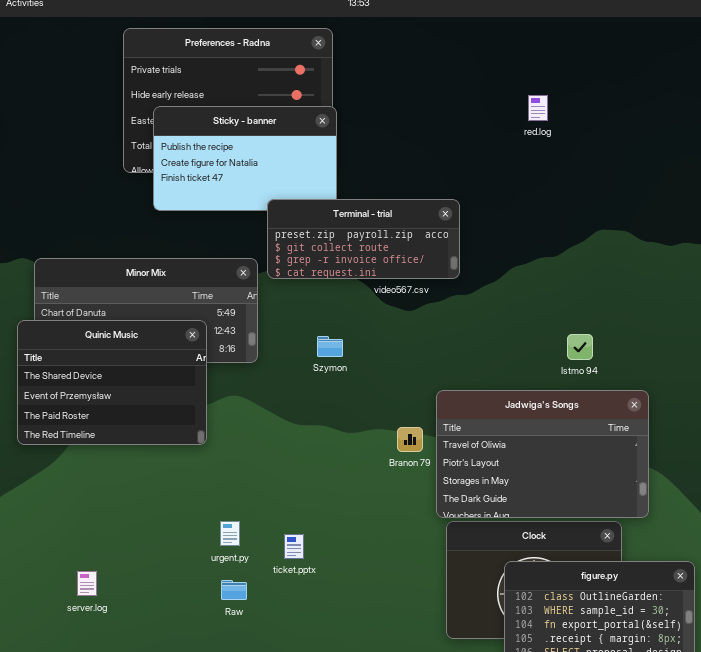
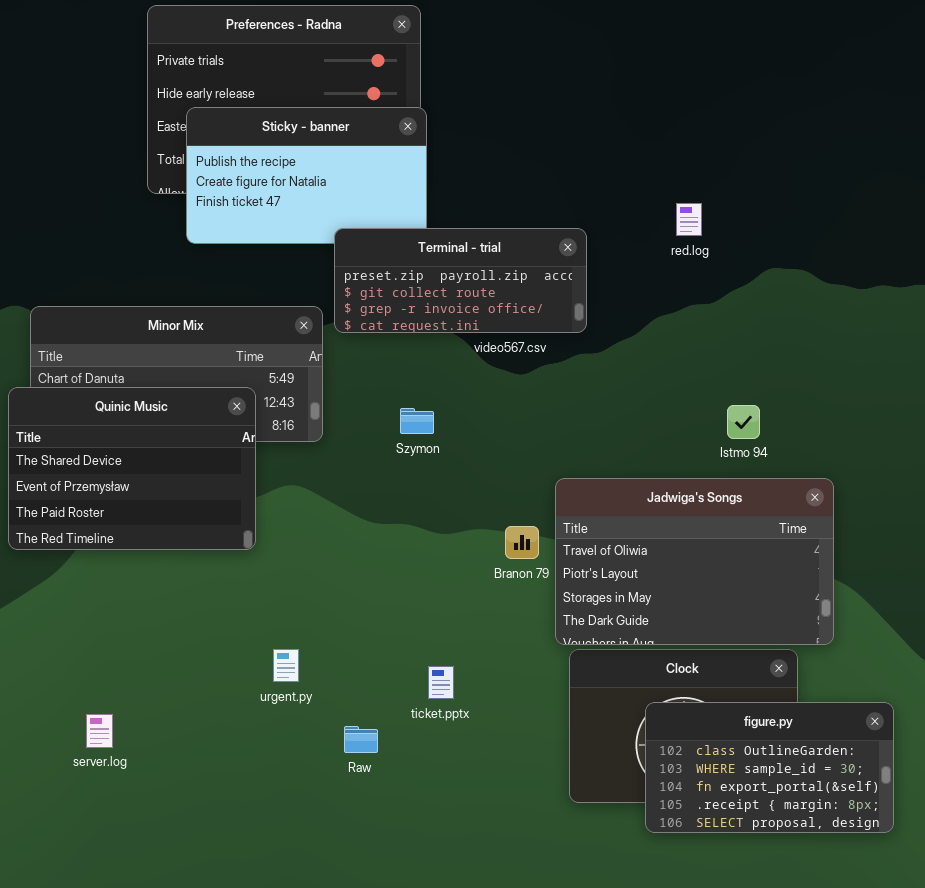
red.log: [528,95,548,121] -> [676,203,702,236], moved
ticket.pptx: [284,534,304,559] -> [428,666,454,699], moved
Raw: [221,580,247,600] -> [344,726,378,753], moved

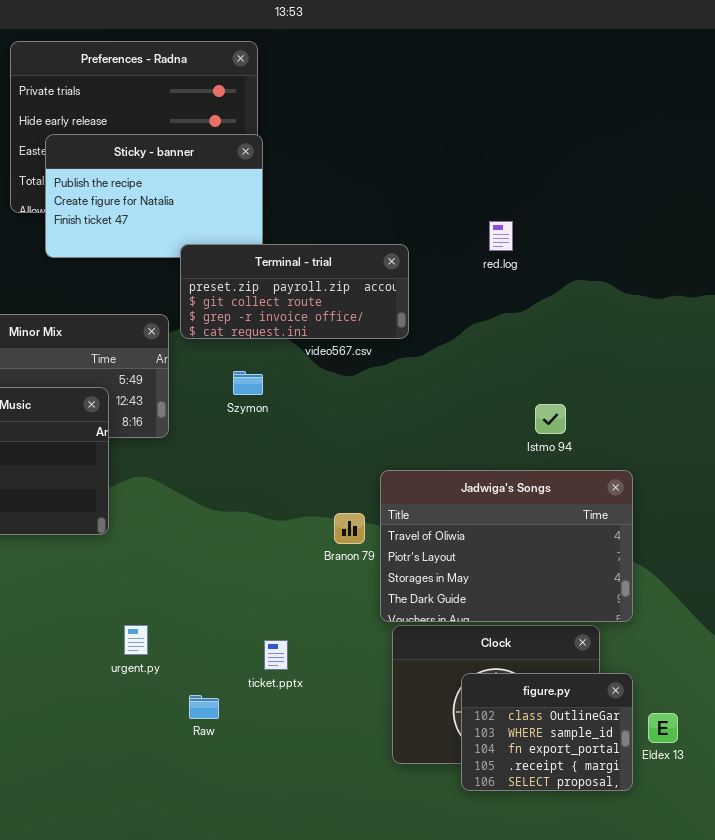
Szymon: [400,408,434,434] -> [233,371,263,395], moved
figure.py: [645,702,894,833] -> [461,673,633,791], resized

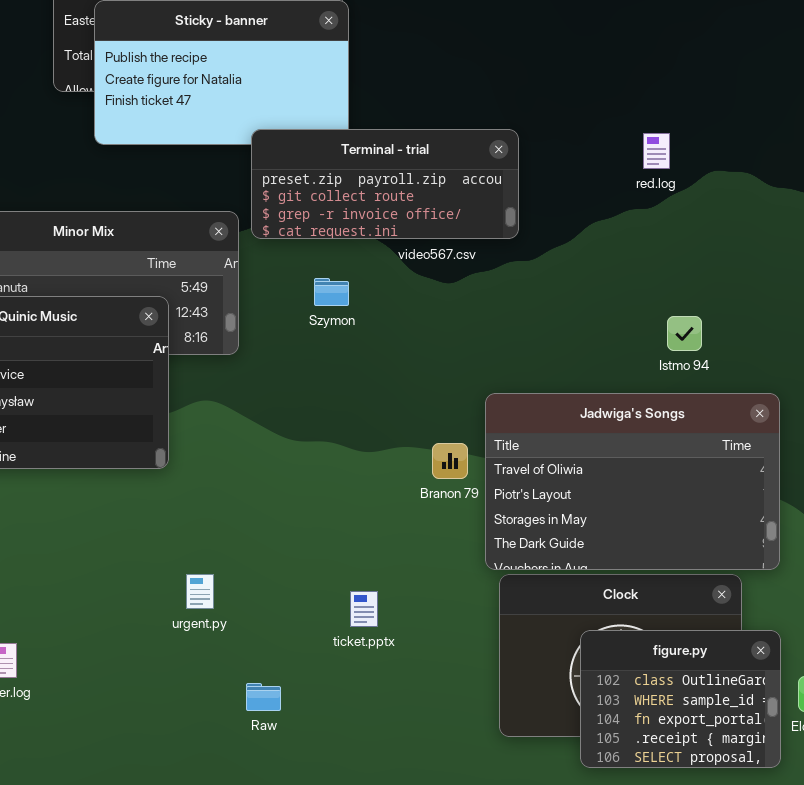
red.log: [489,221,513,251] -> [643,133,670,169], moved
Raw: [189,695,219,719] -> [246,683,281,711], moved

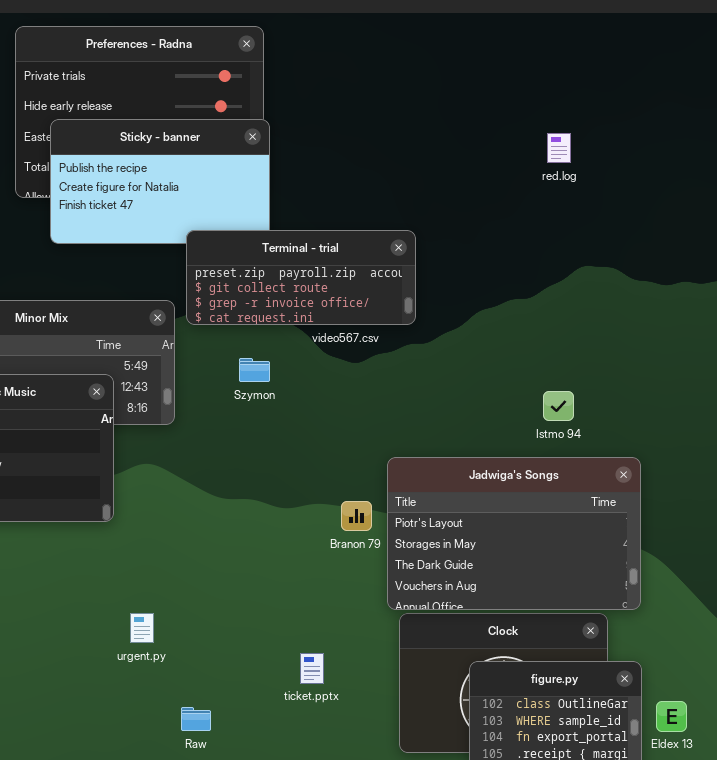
red.log: [643,133,670,169] -> [547,133,571,163], moved
Jadwiga's Songs: [485,393,780,570] -> [387,457,641,610], scrolled down 1 row
ticket.pptx: [350,591,378,627] -> [300,653,324,684], moved

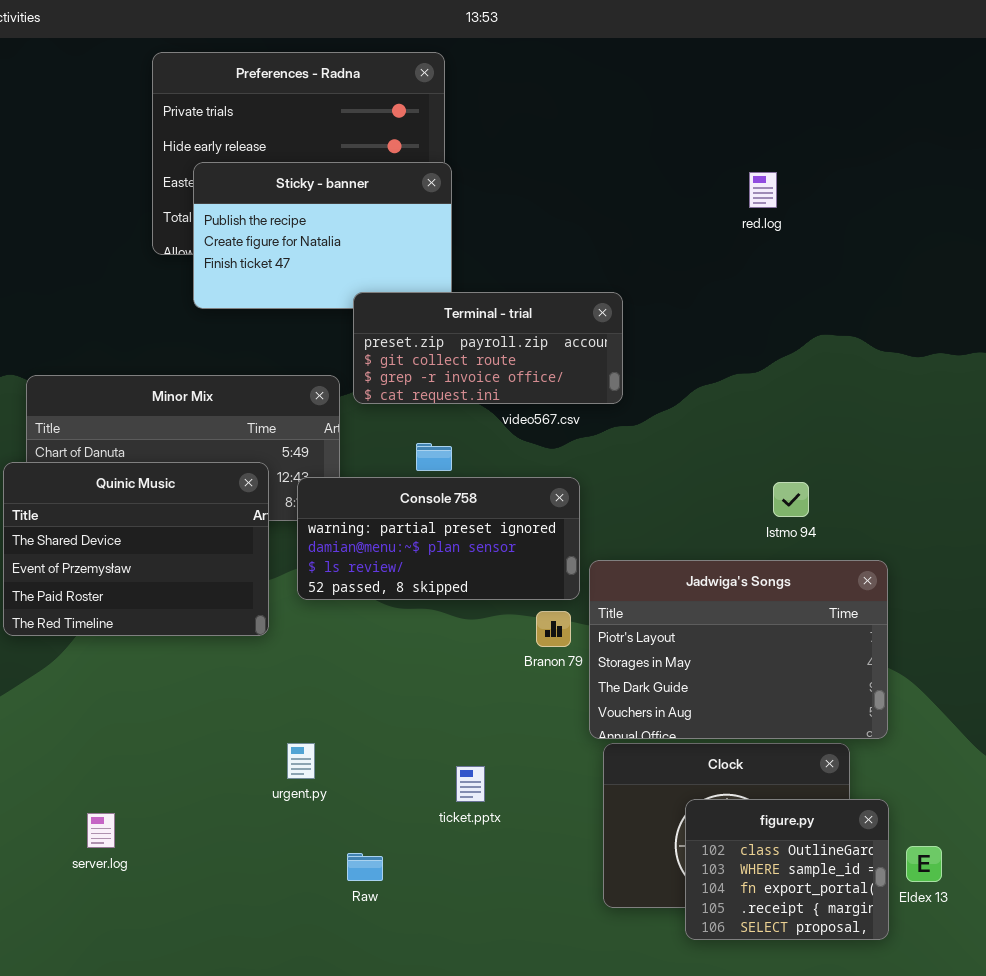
red.log: [547,133,571,163] -> [749,172,777,208], moved
Console 758: none -> [297,477,580,600], opened
ticket.pptx: [300,653,324,684] -> [456,766,485,802], moved

